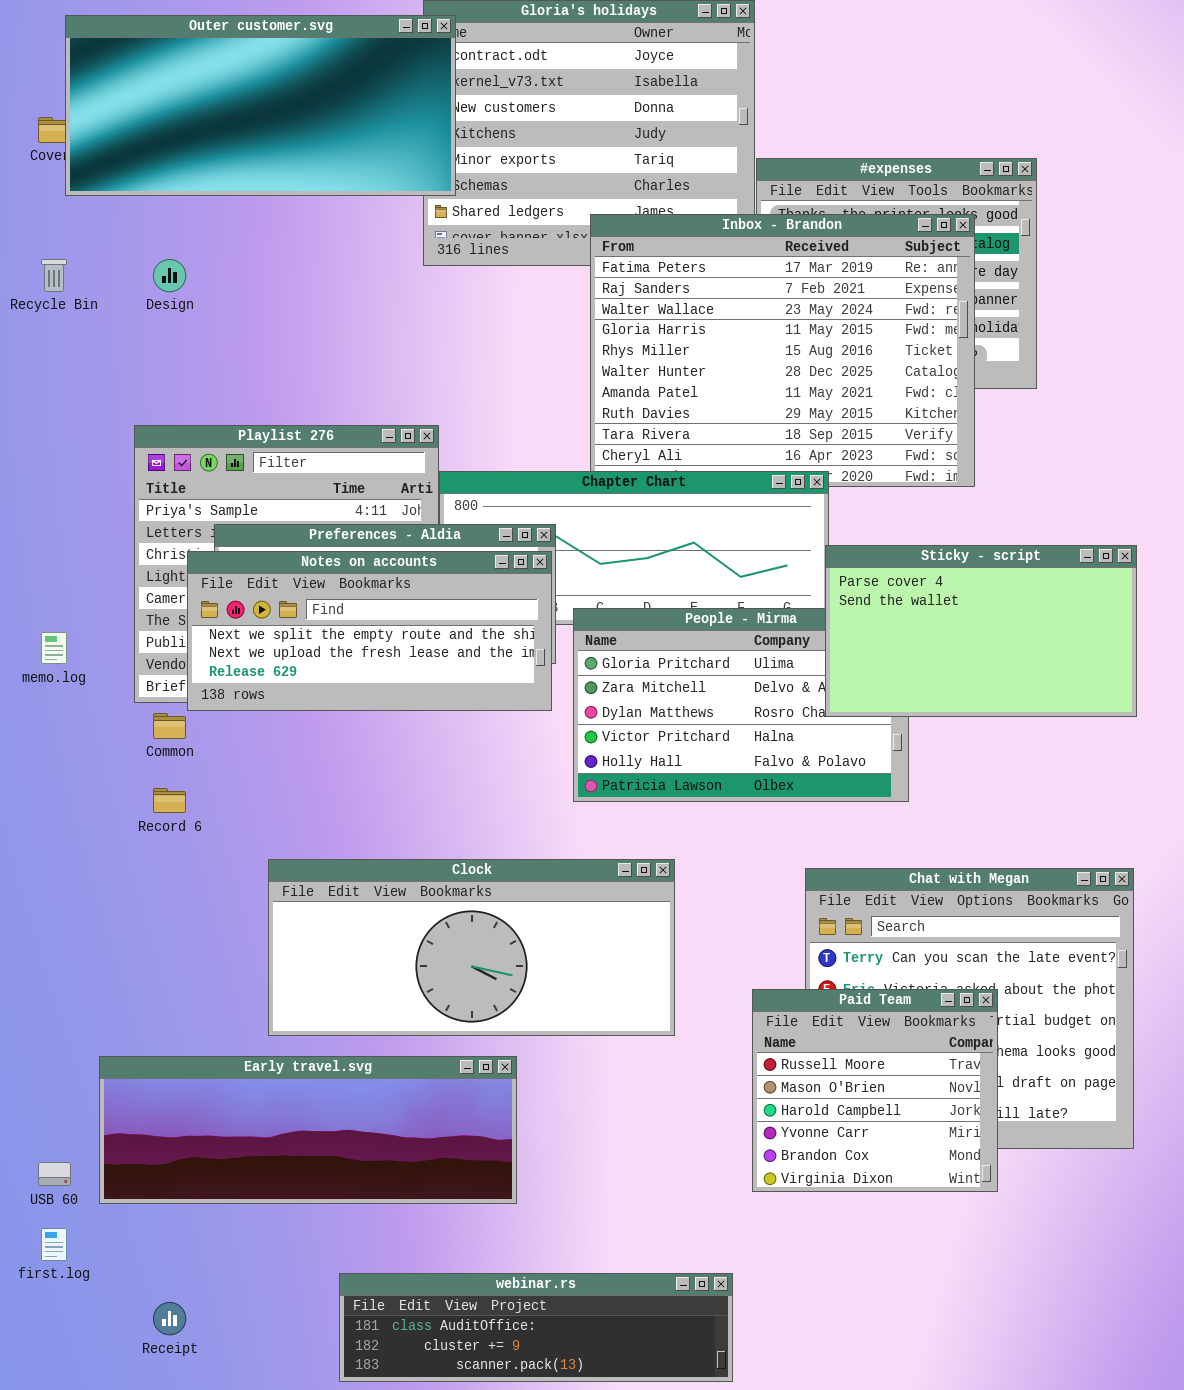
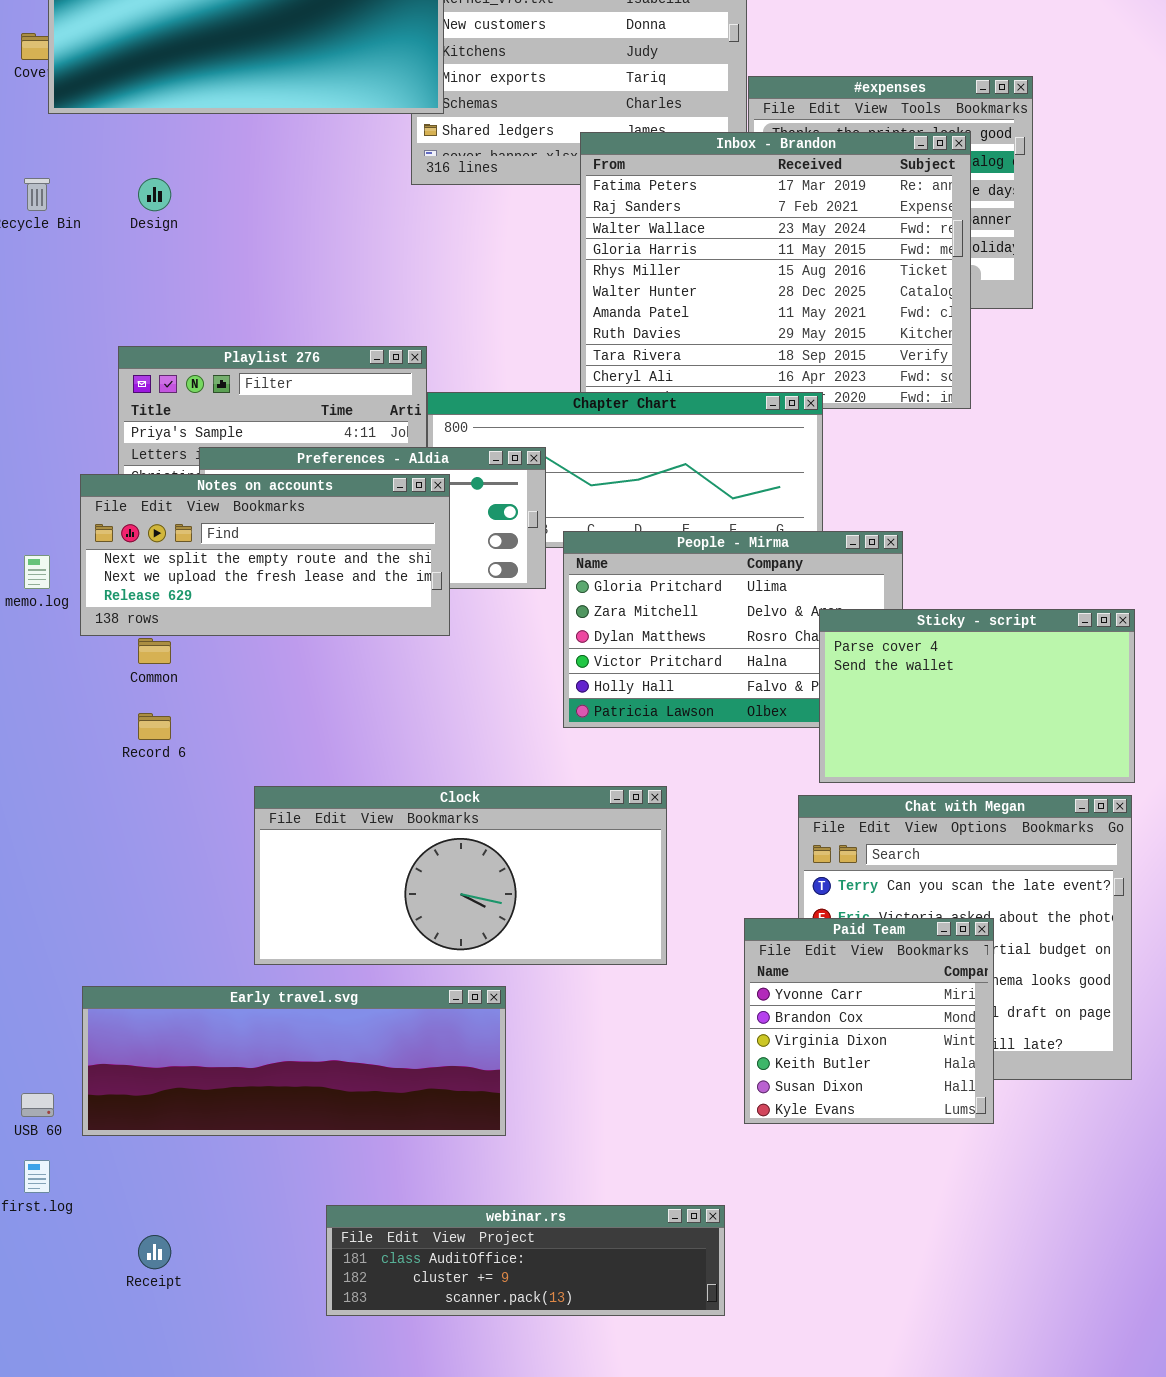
Sticky - script: [825,545,1137,717] -> [819,609,1135,783], moved
Notes on accounts: [187,551,552,711] -> [80,474,450,636], moved
Paid Team: [752,989,998,1192] -> [744,918,994,1124], scrolled down 3 rows

